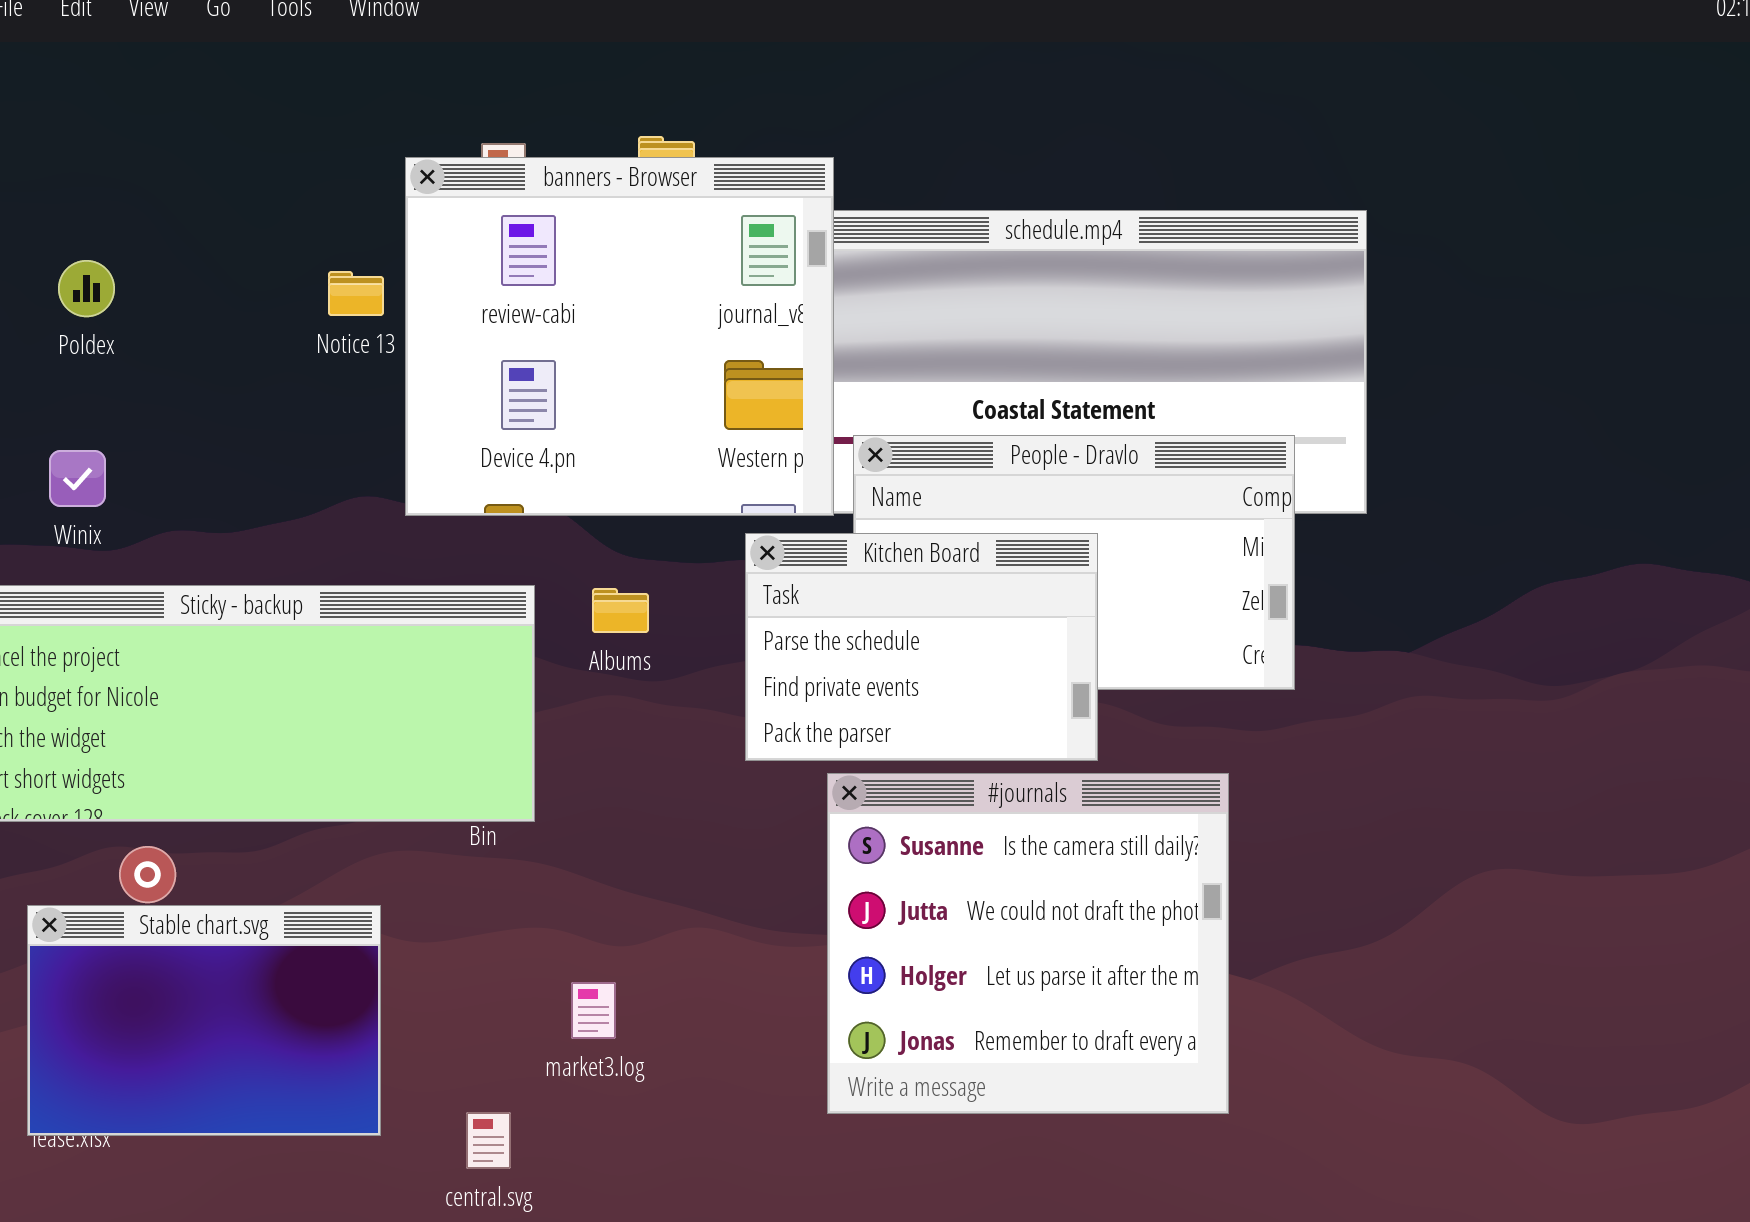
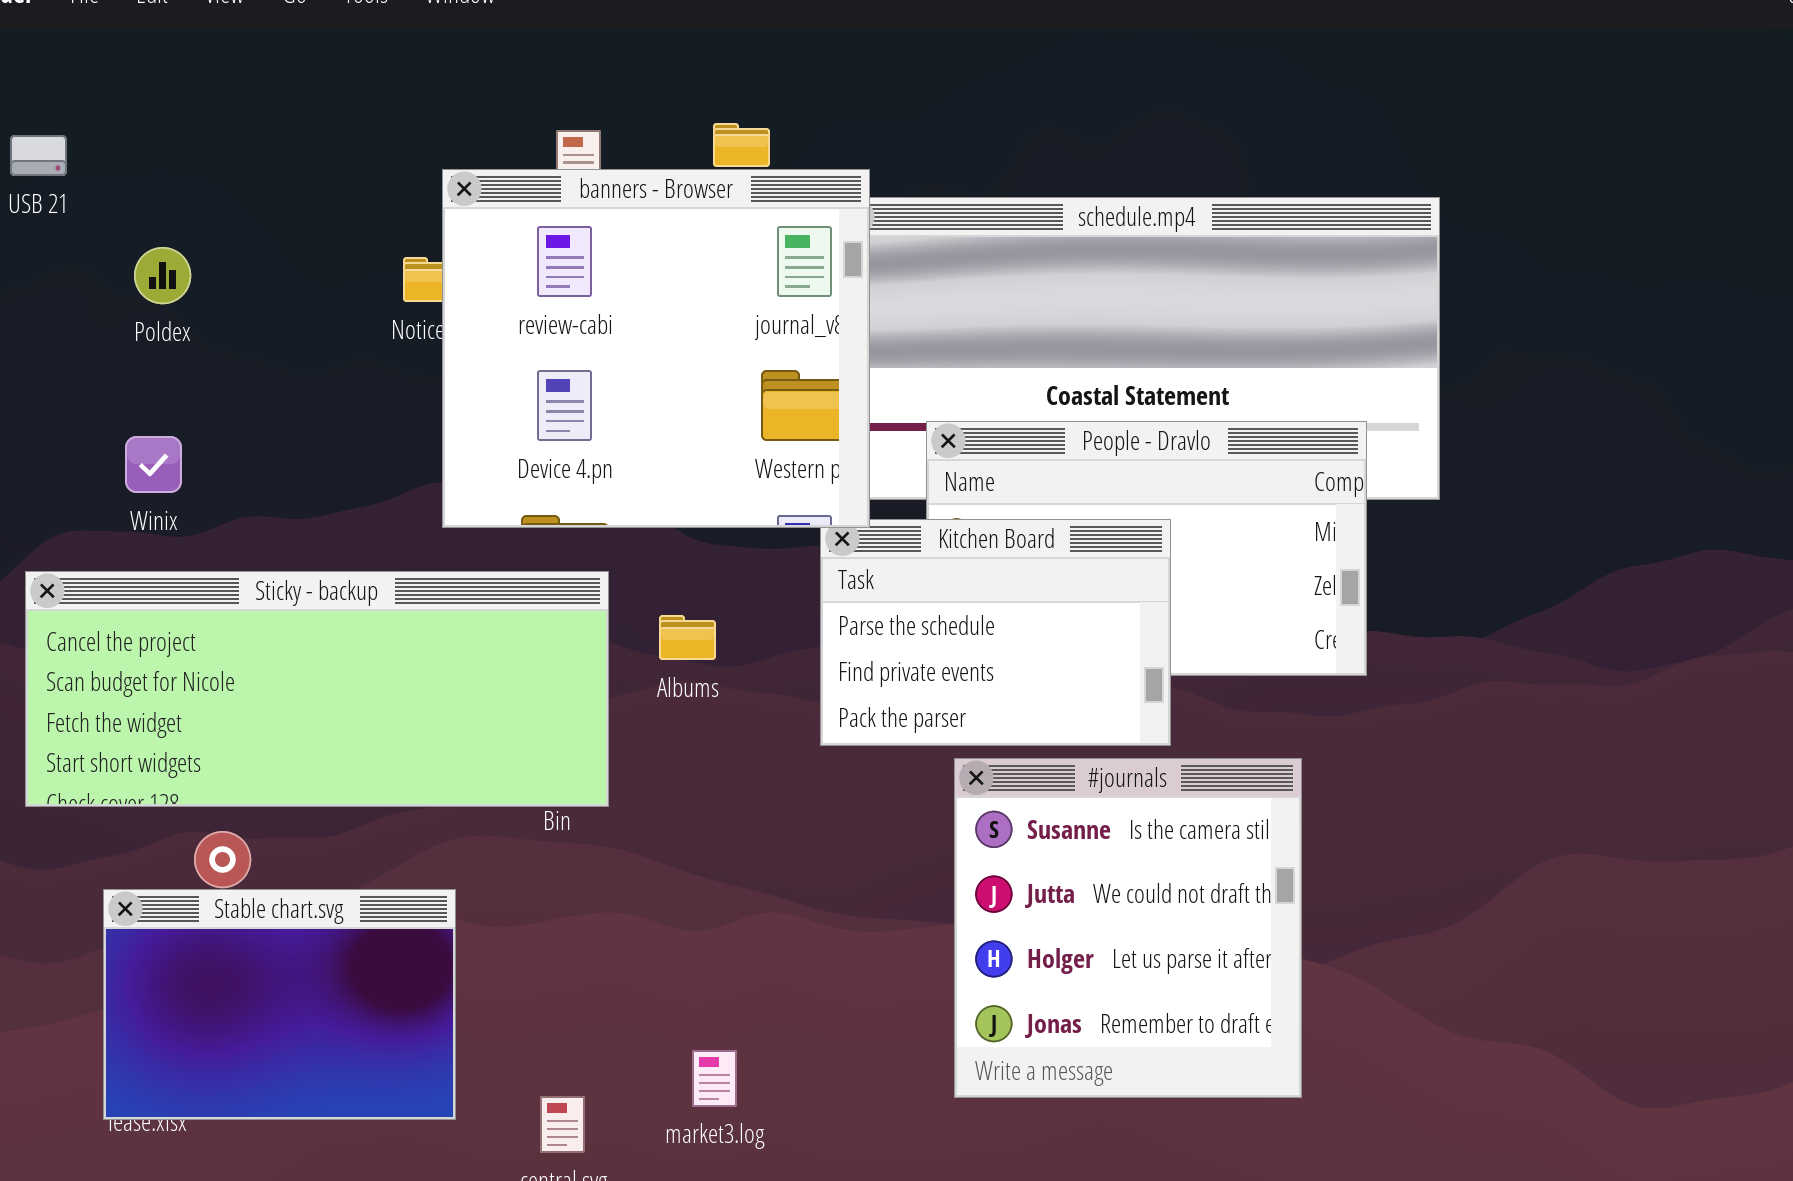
banners - Browser: [405,157,834,516] -> [442,169,870,528], moved
Albums: [592,588,649,633] -> [659,615,716,660], moved
#journals: [827,773,1229,1114] -> [954,758,1302,1098], resized
market3.log: [571,982,616,1039] -> [692,1050,737,1107], moved

